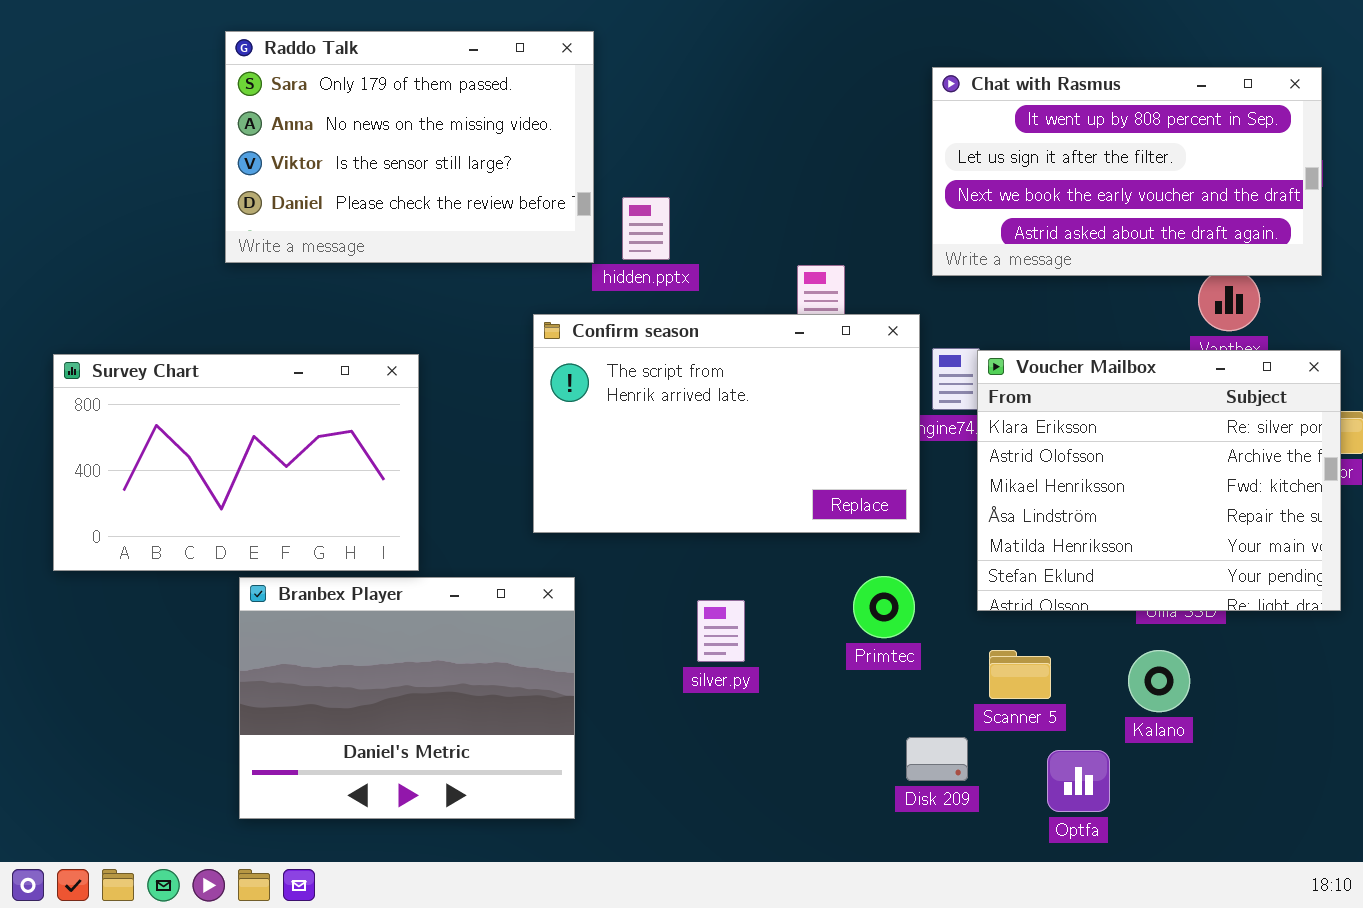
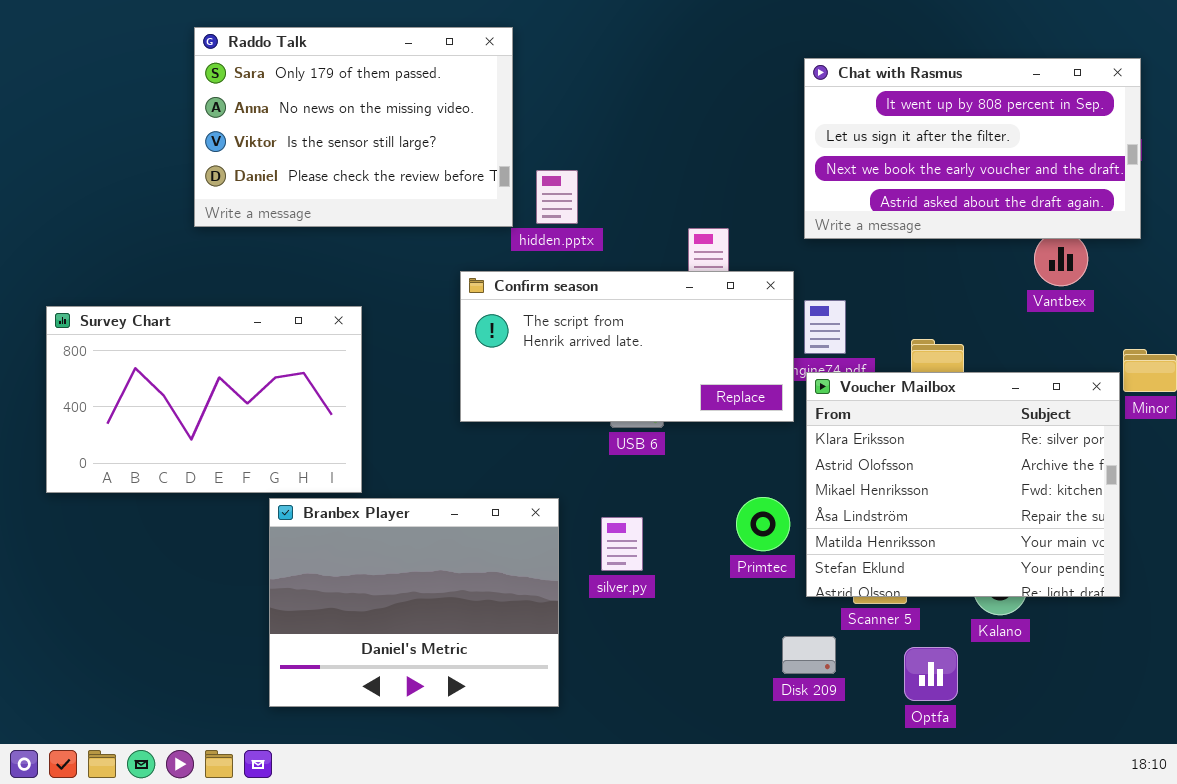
Confirm season: [533,314,920,533] -> [460,271,794,422], resized
Voucher Mailbox: [977,350,1341,611] -> [806,372,1120,597], moved
Branbex Player: [239,577,575,819] -> [269,498,559,707], moved

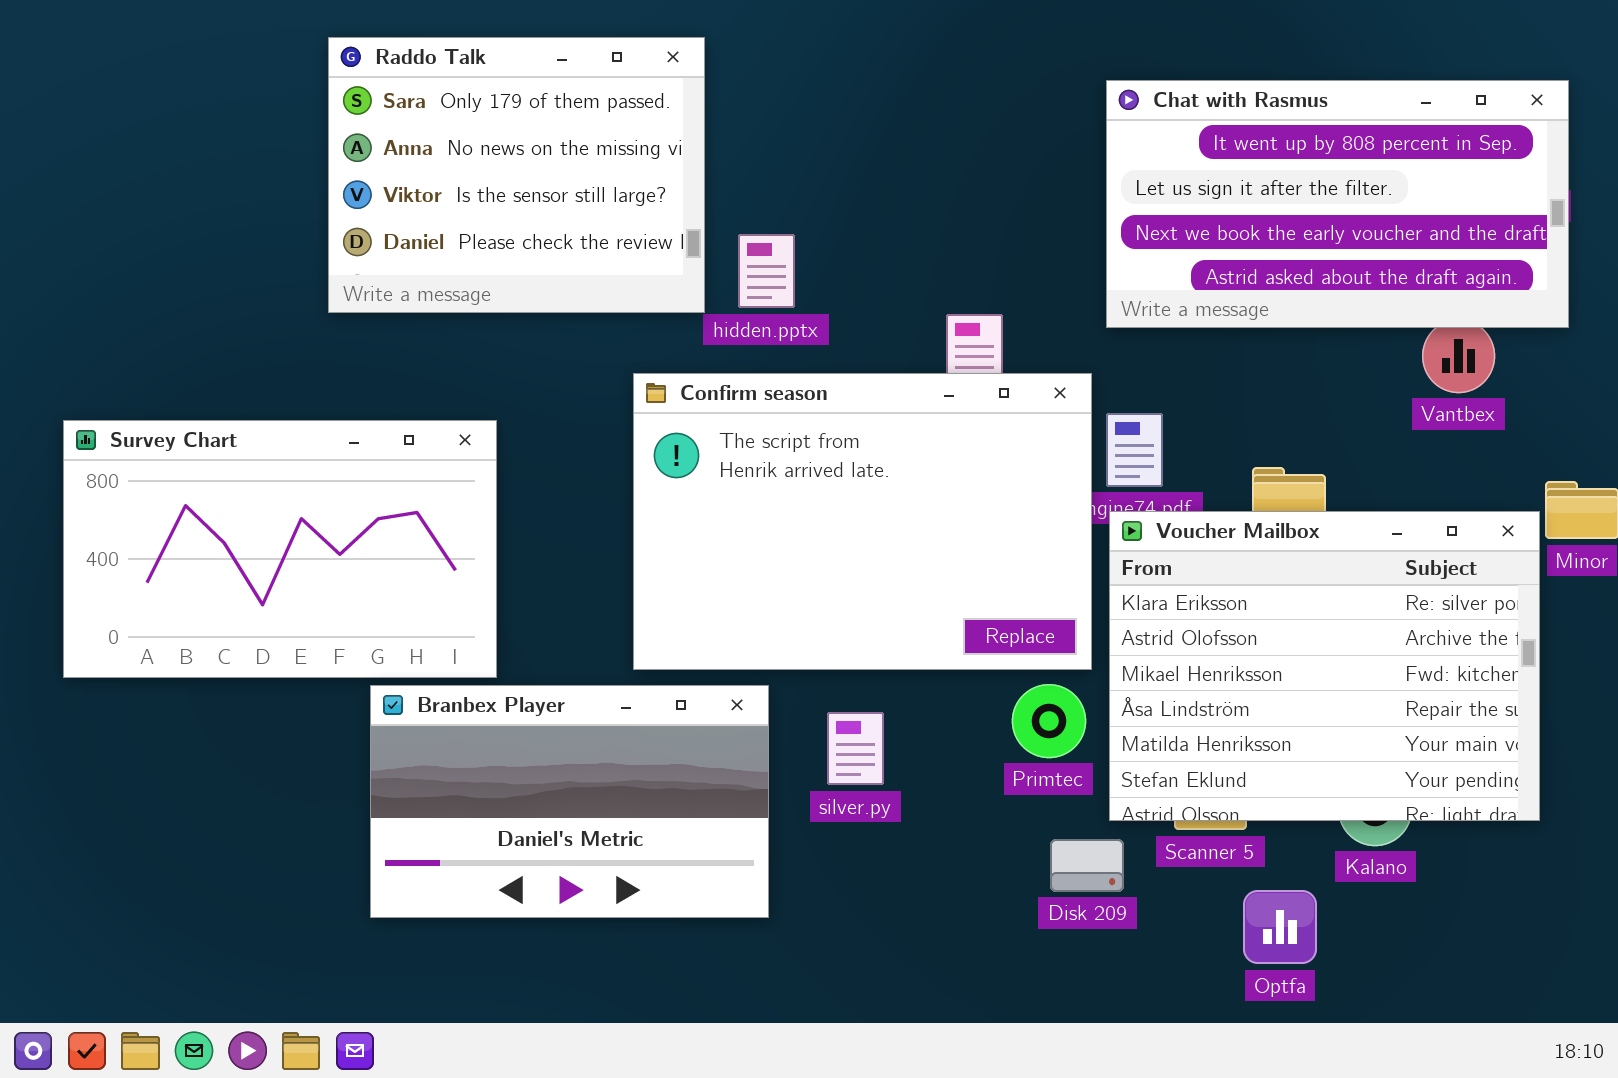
Raddo Talk: [194,27,513,227] -> [328,37,705,313], resized
Confirm season: [460,271,794,422] -> [633,373,1092,670], resized
Branbex Player: [269,498,559,707] -> [370,685,769,918], resized
Disk 209: [782,636,836,674] -> [1050,839,1124,892], moved

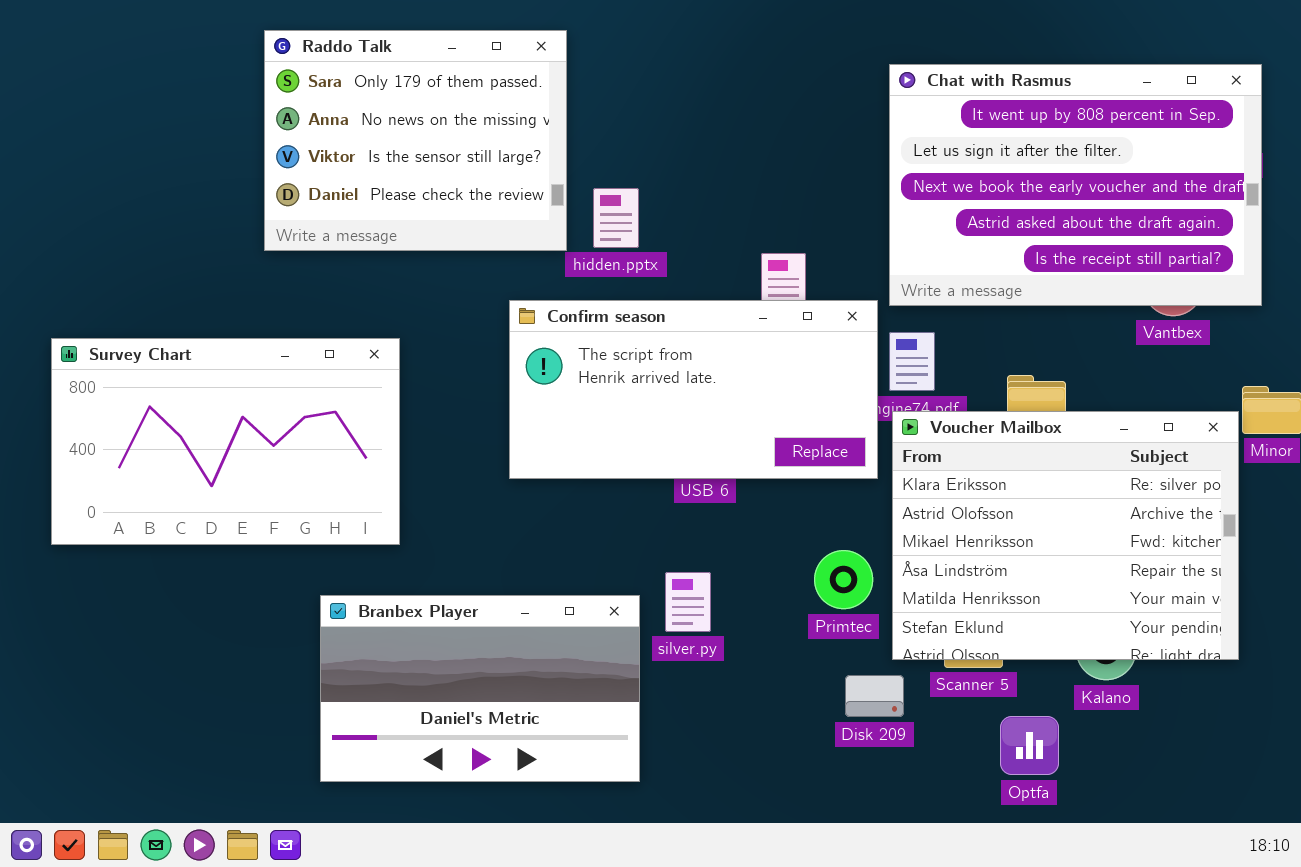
Chat with Rasmus: [1106,80,1569,328] -> [889,64,1262,306], resized
Confirm season: [633,373,1092,670] -> [509,300,878,479], resized
Branbex Player: [370,685,769,918] -> [320,595,640,782], moved

